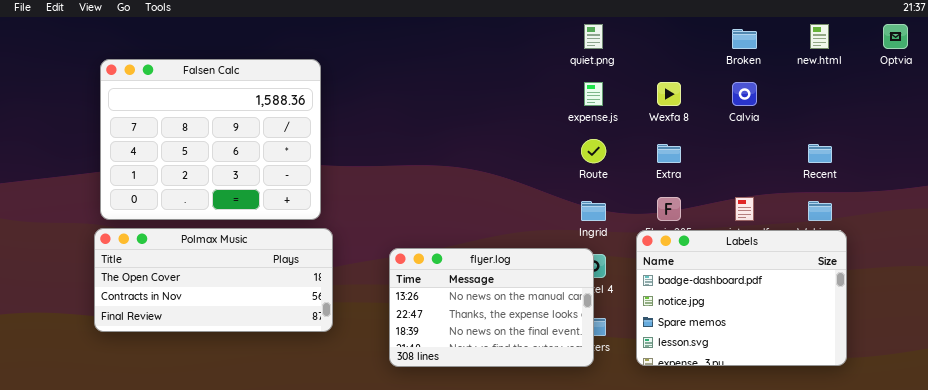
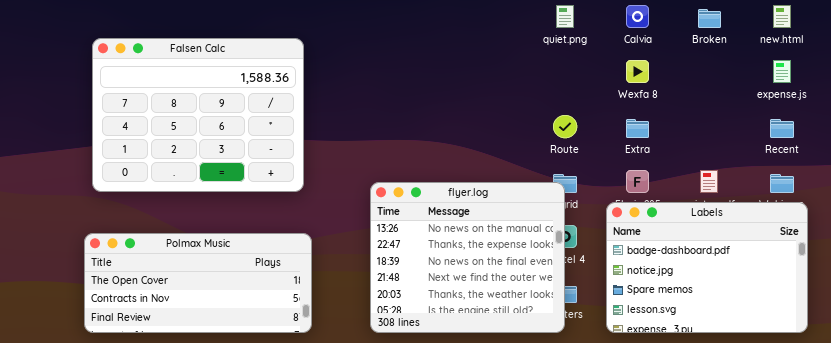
expense.js: [584,82,603,106] -> [773,60,791,83], moved
Calvia: [732,82,757,106] -> [626,5,649,28], moved
Polmax Music: [94,228,333,332] -> [84,233,312,333], moved
flyer.log: [389,248,594,367] -> [370,182,565,333], resized

